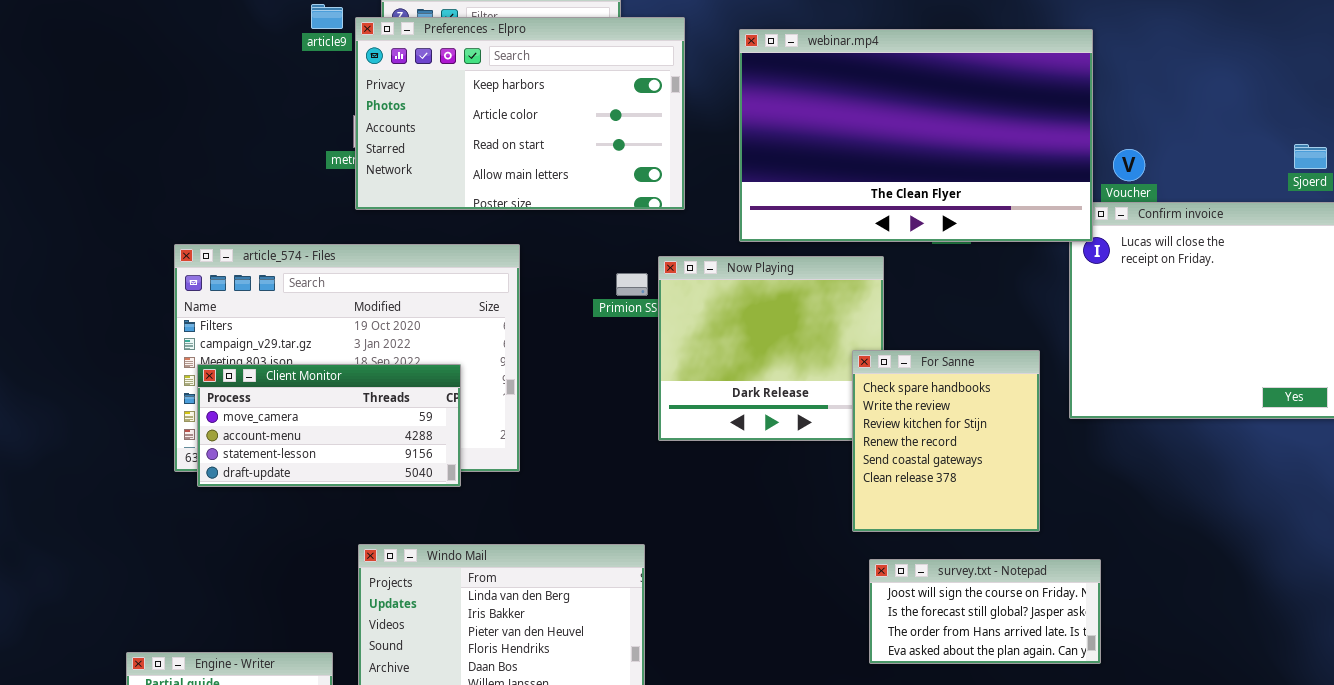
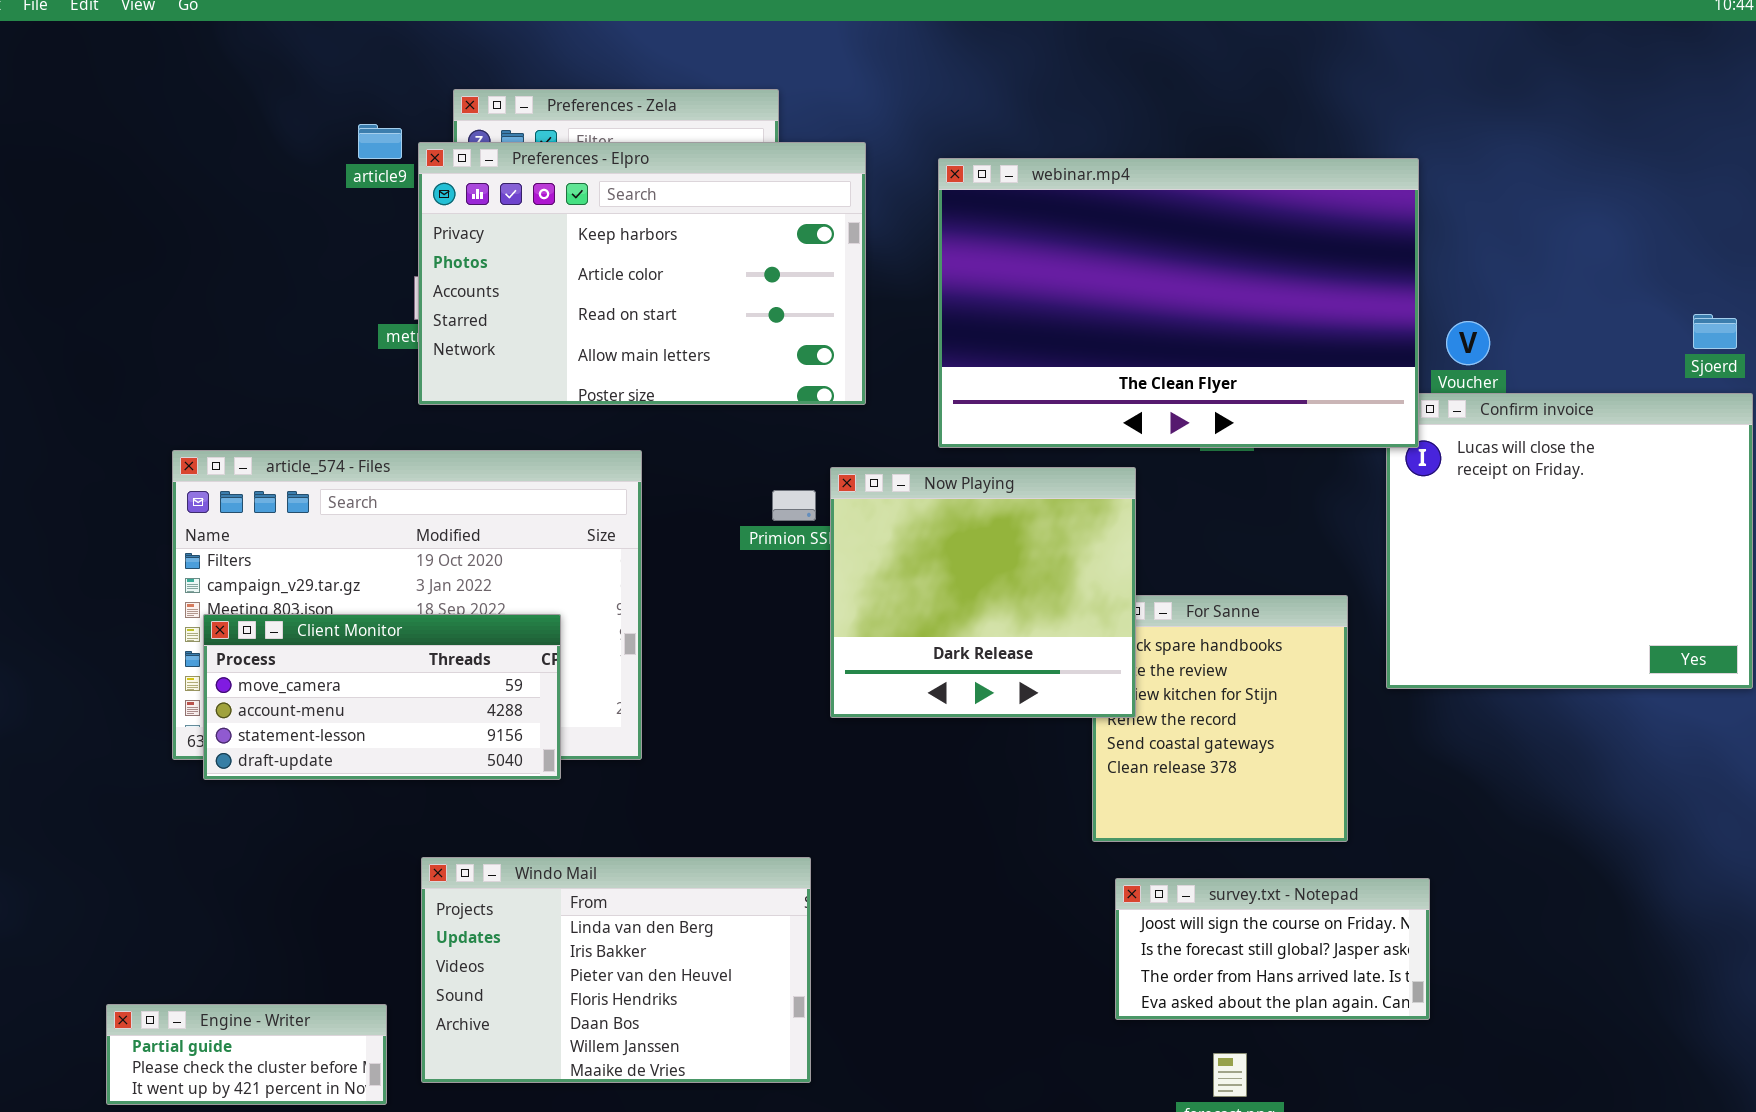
Now Playing: [658,256,884,441] -> [830,467,1136,718], raised

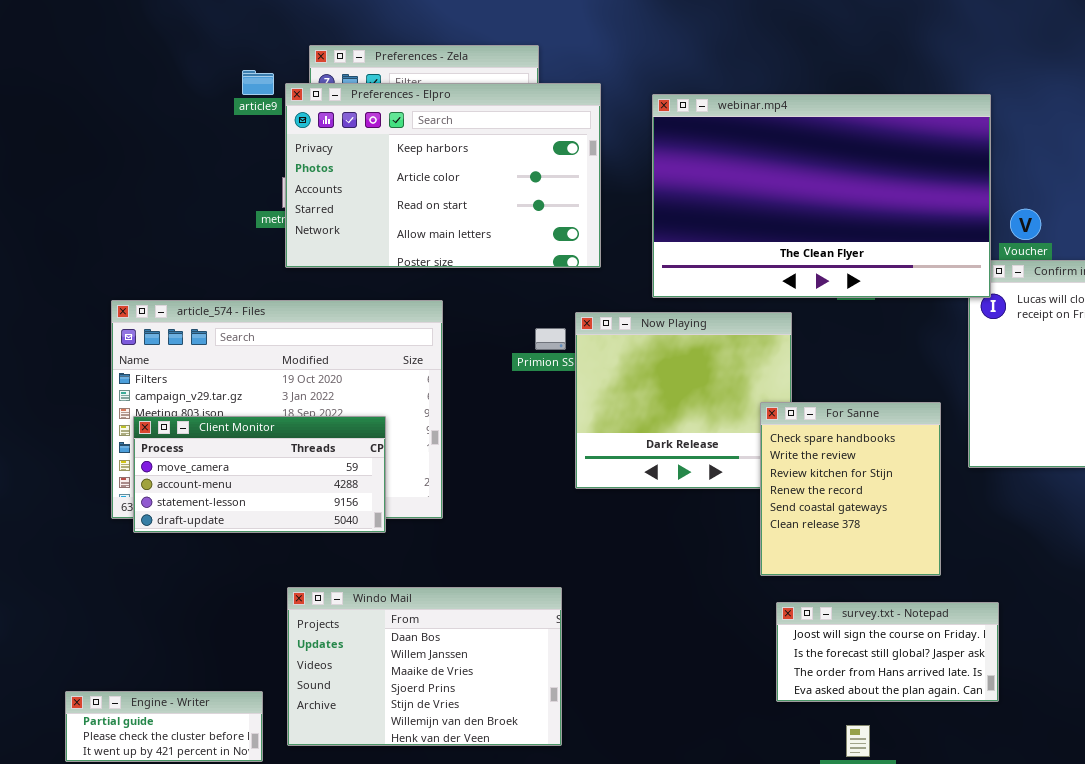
For Sanne: [1092,595,1348,842] -> [760,402,941,576], raised
Windo Mail: [421,857,811,1083] -> [287,587,562,746], scrolled down 4 rows

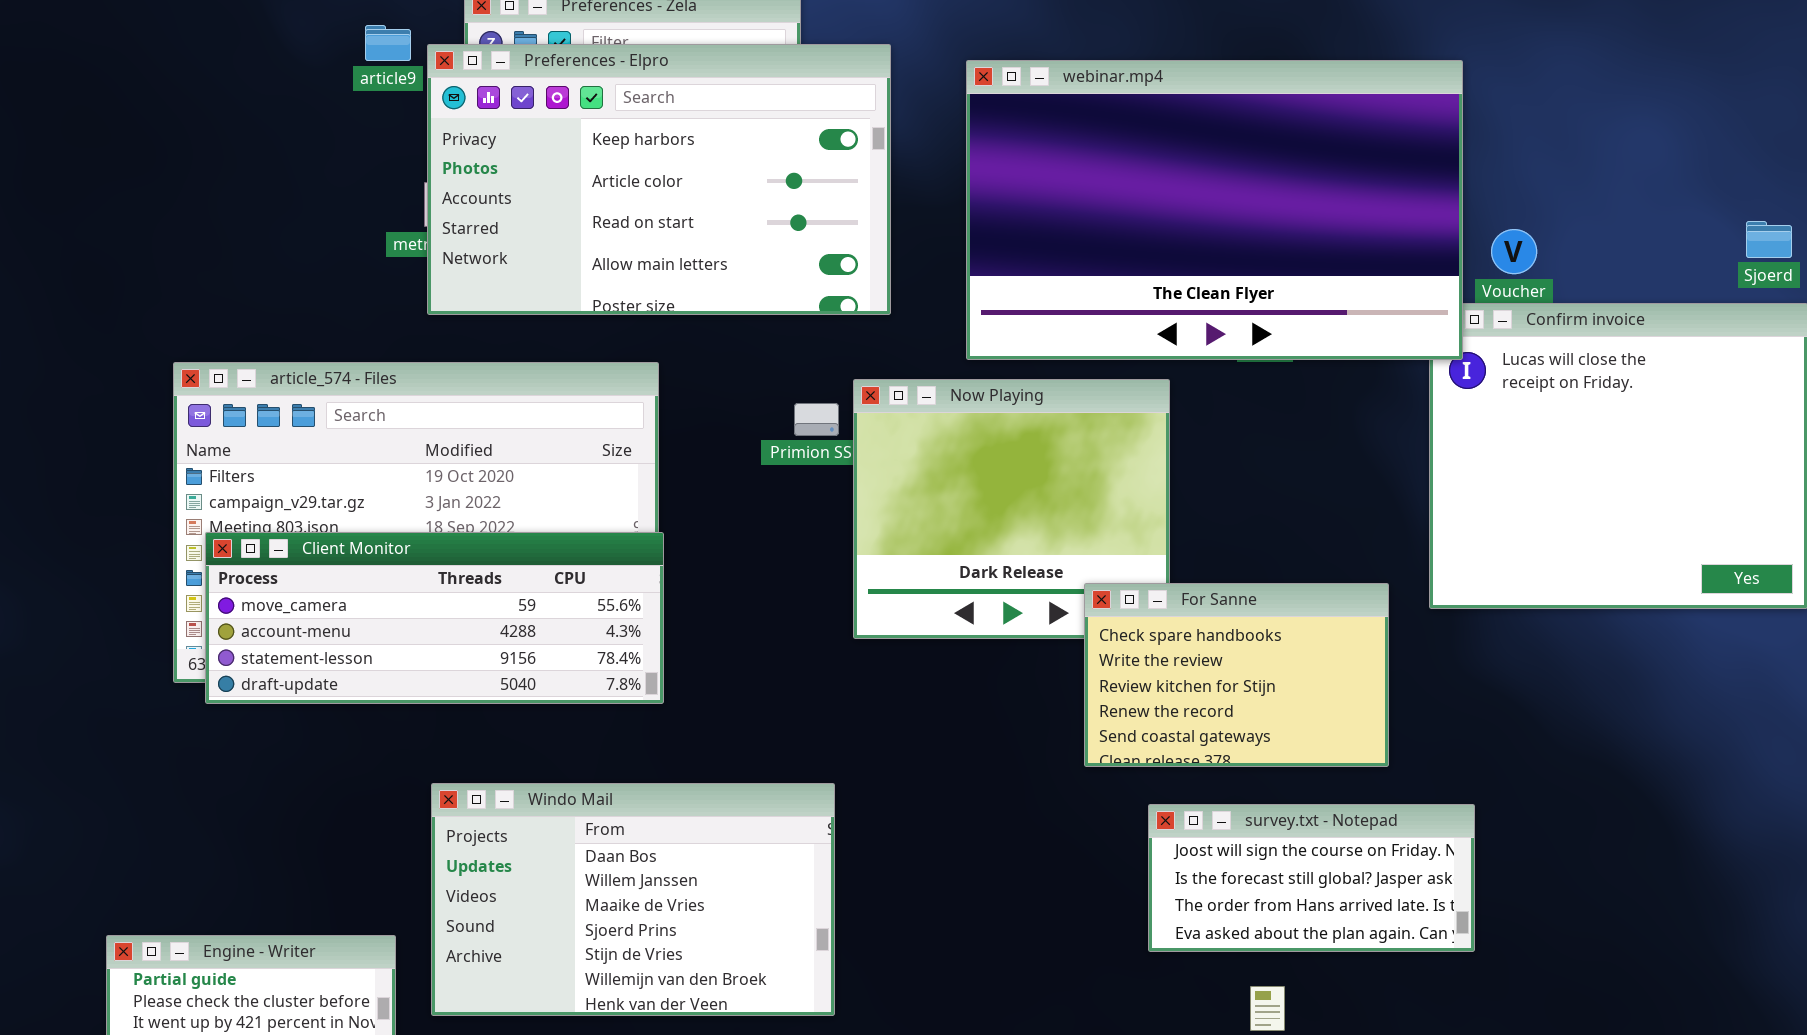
For Sanne: [760,402,941,576] -> [1084,583,1389,767], resized
Client Monitor: [133,416,386,533] -> [205,532,664,704], resized

